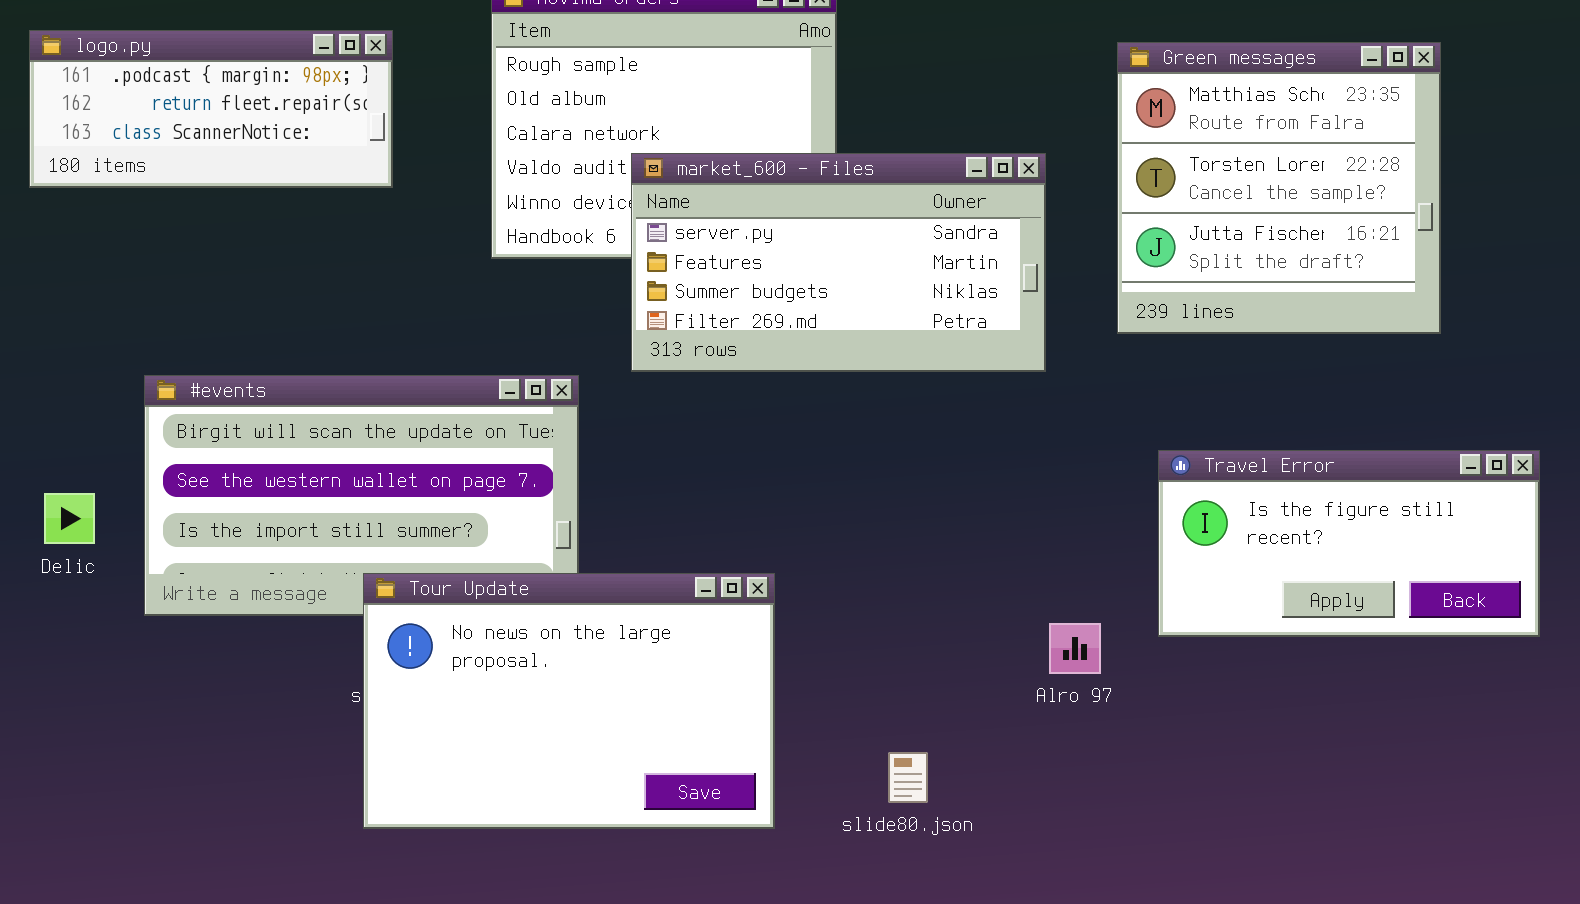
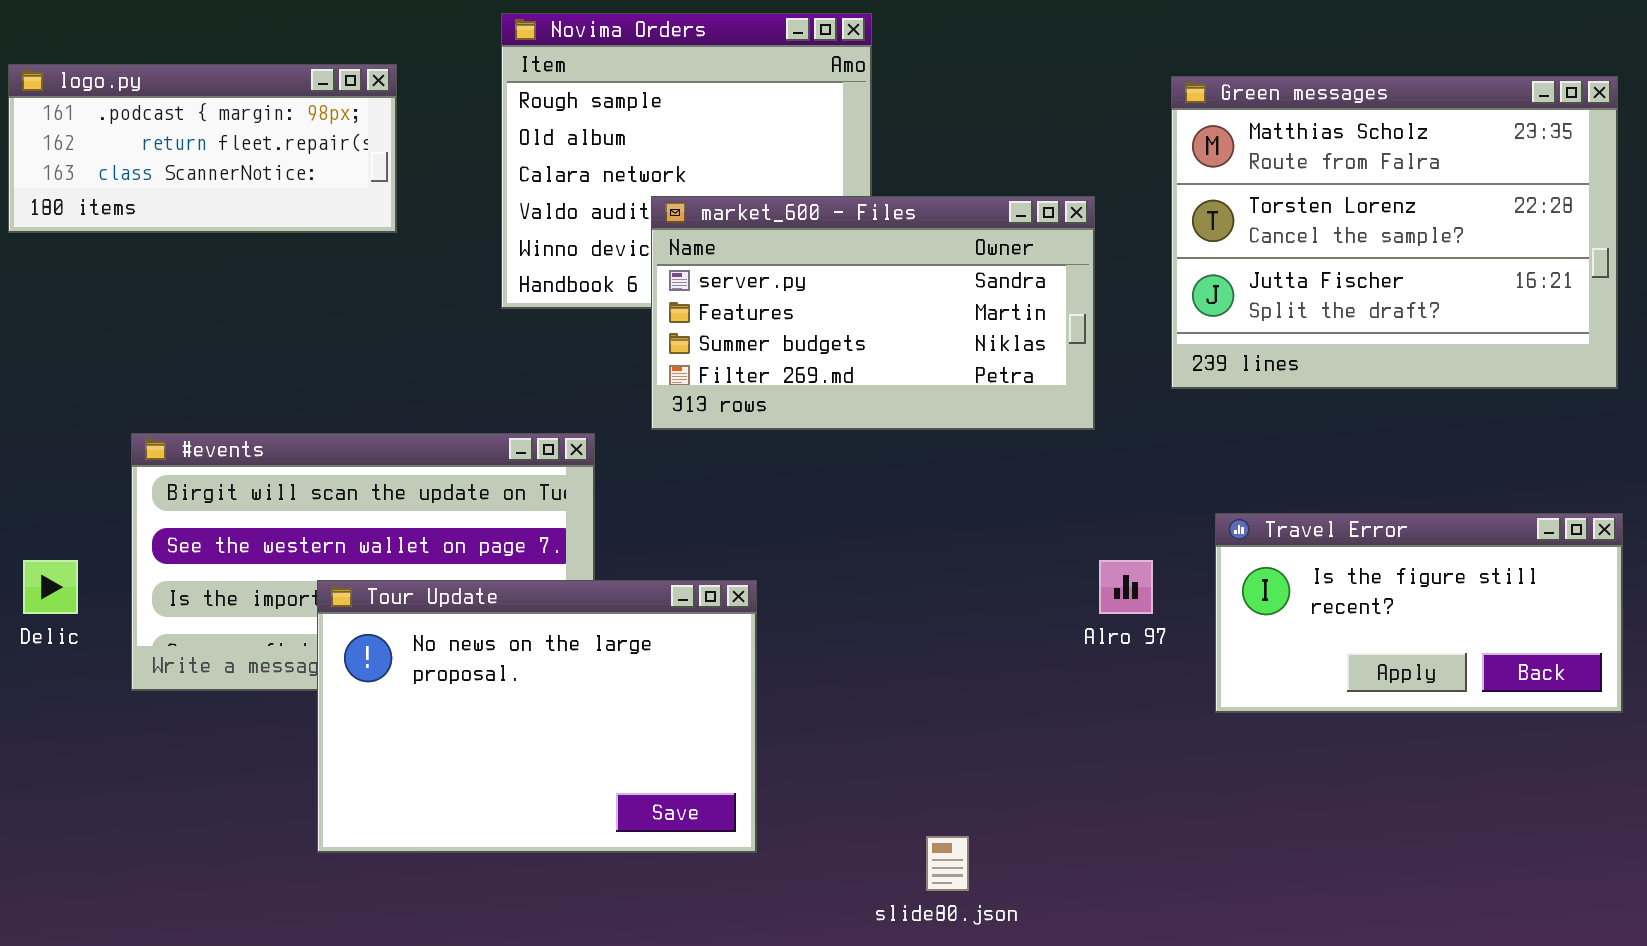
Green messages: [1117,42,1441,334] -> [1171,76,1618,389], resized
Tour Update: [363,573,775,829] -> [317,580,757,853], moved
Alro 97: [1049,623,1101,674] -> [1099,560,1153,614], moved

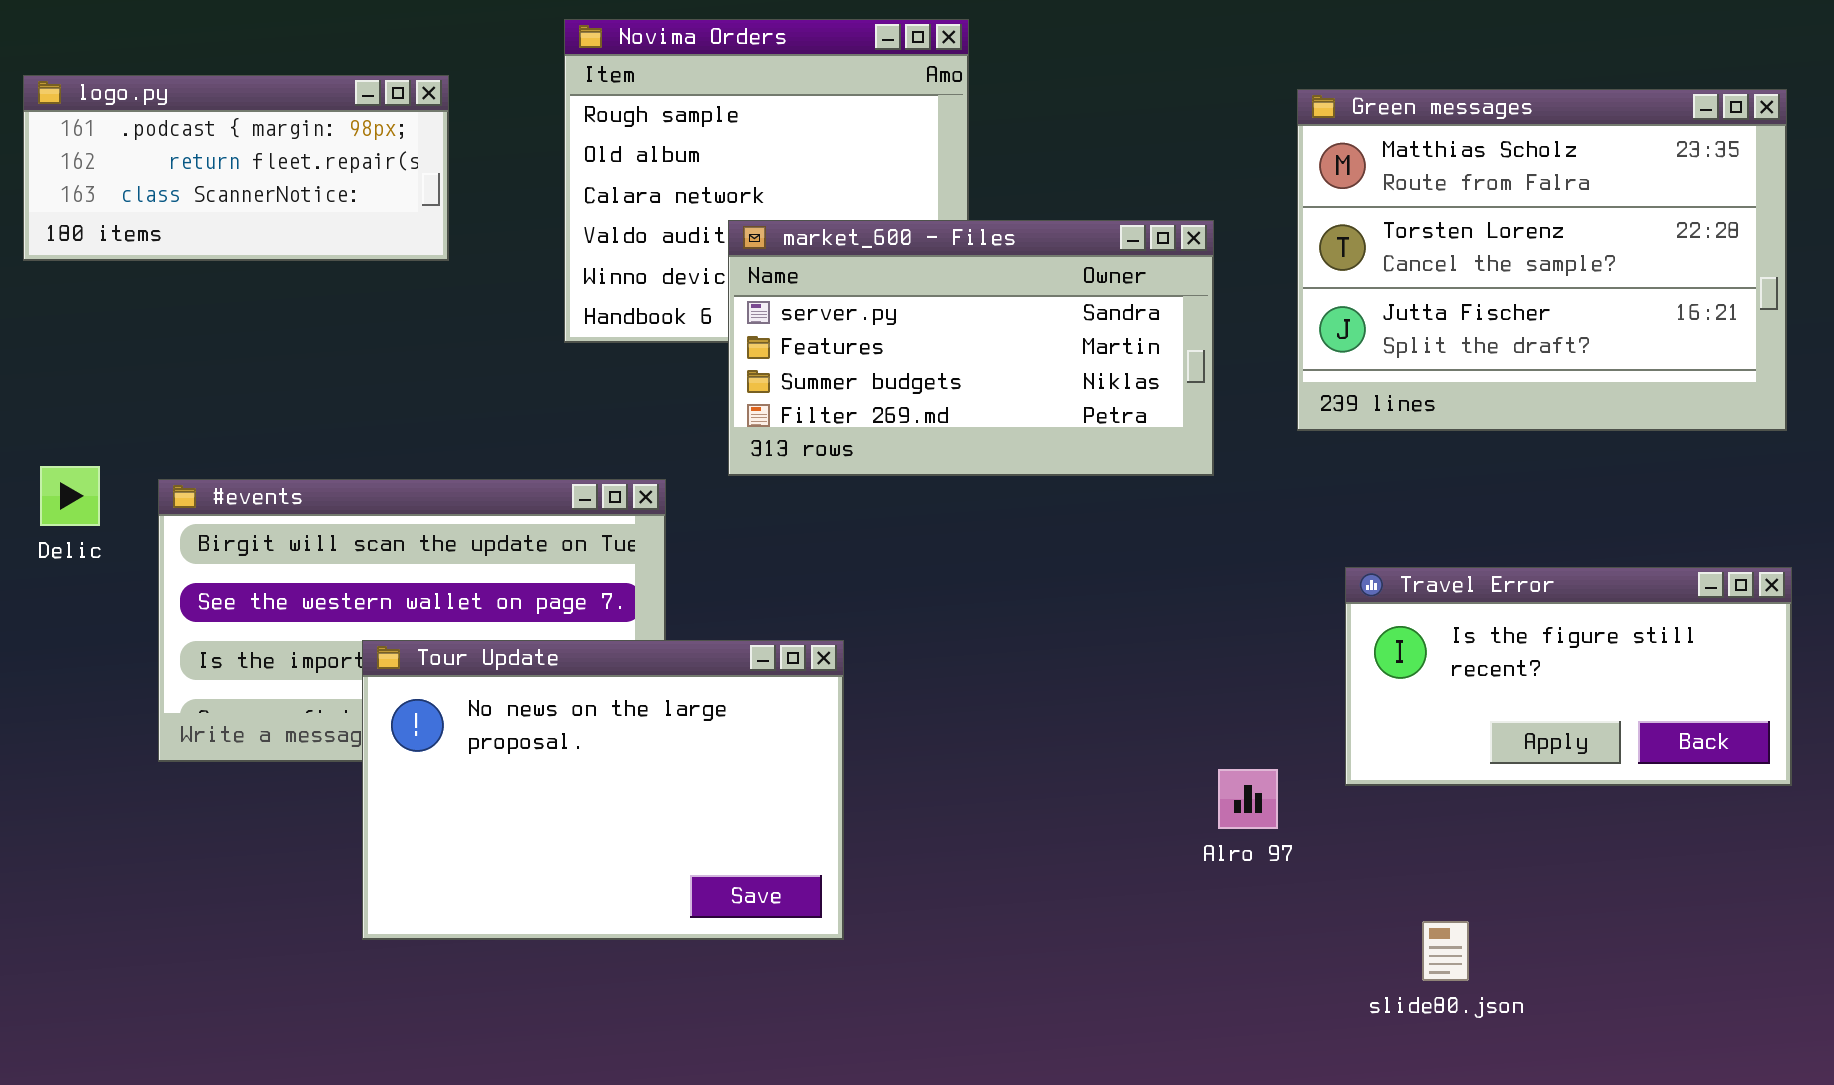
Delic: [23,560,78,614] -> [40,466,100,526], moved
Alro 97: [1099,560,1153,614] -> [1218,769,1278,829], moved
slide80.json: [926,836,969,891] -> [1422,921,1469,981], moved

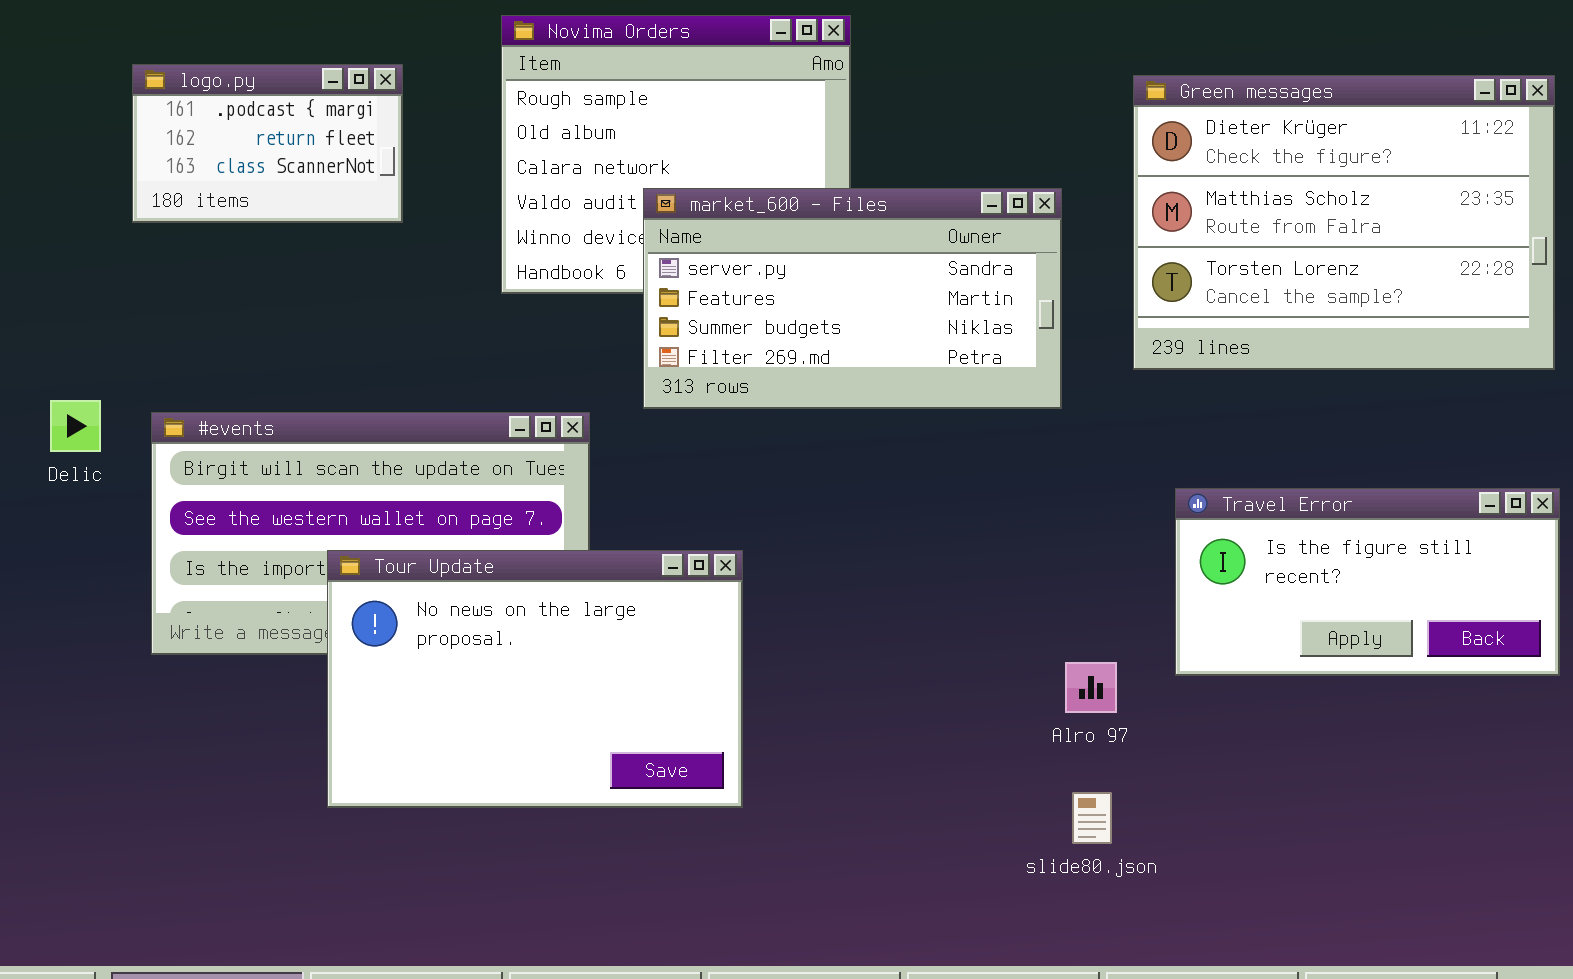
logo.py: [23,75,449,261] -> [132,64,403,223], resized
Green messages: [1297,89,1787,431] -> [1133,75,1555,370], scrolled up 1 row
slide80.json: [1422,921,1469,981] -> [1072,792,1112,844], moved

